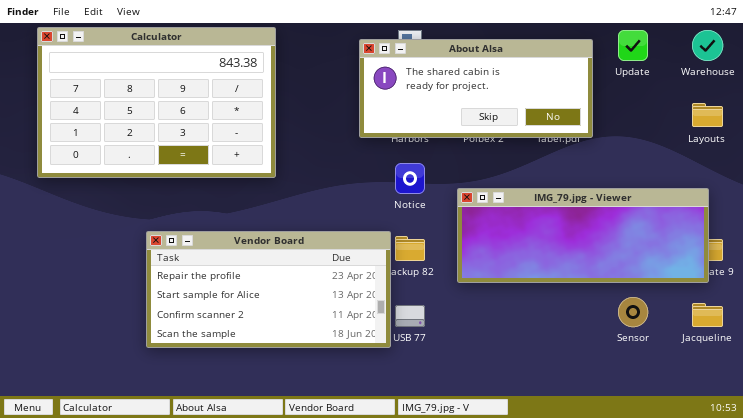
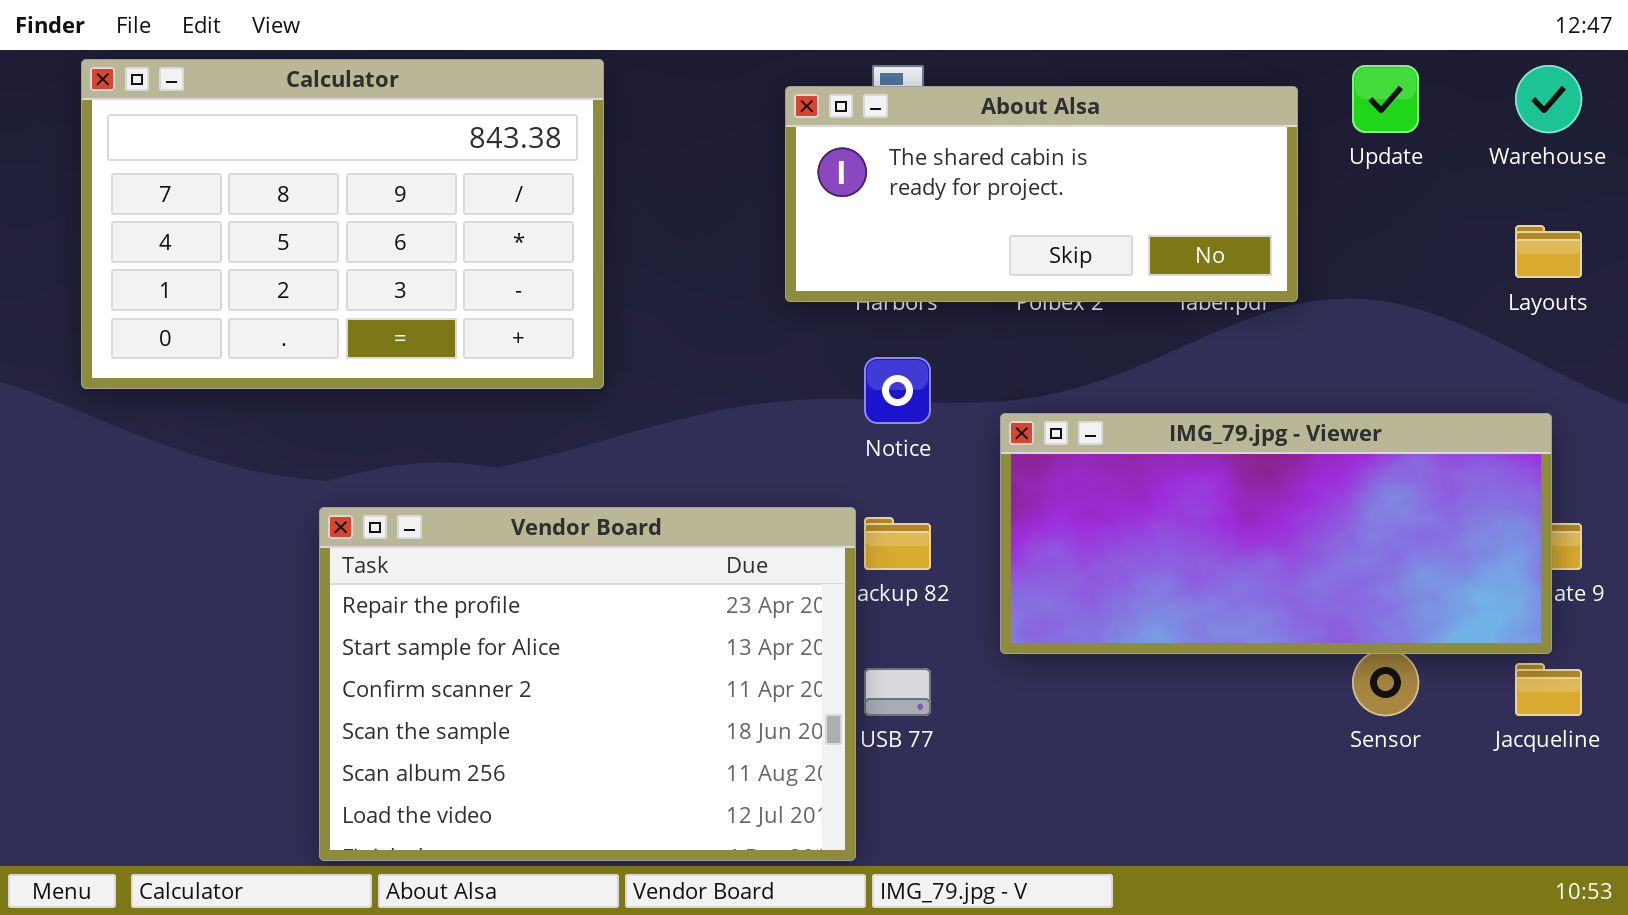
IMG_79.jpg - Viewer: [457,188,709,283] -> [1000,413,1552,654], resized
Vendor Board: [146,231,391,348] -> [319,507,856,861], resized

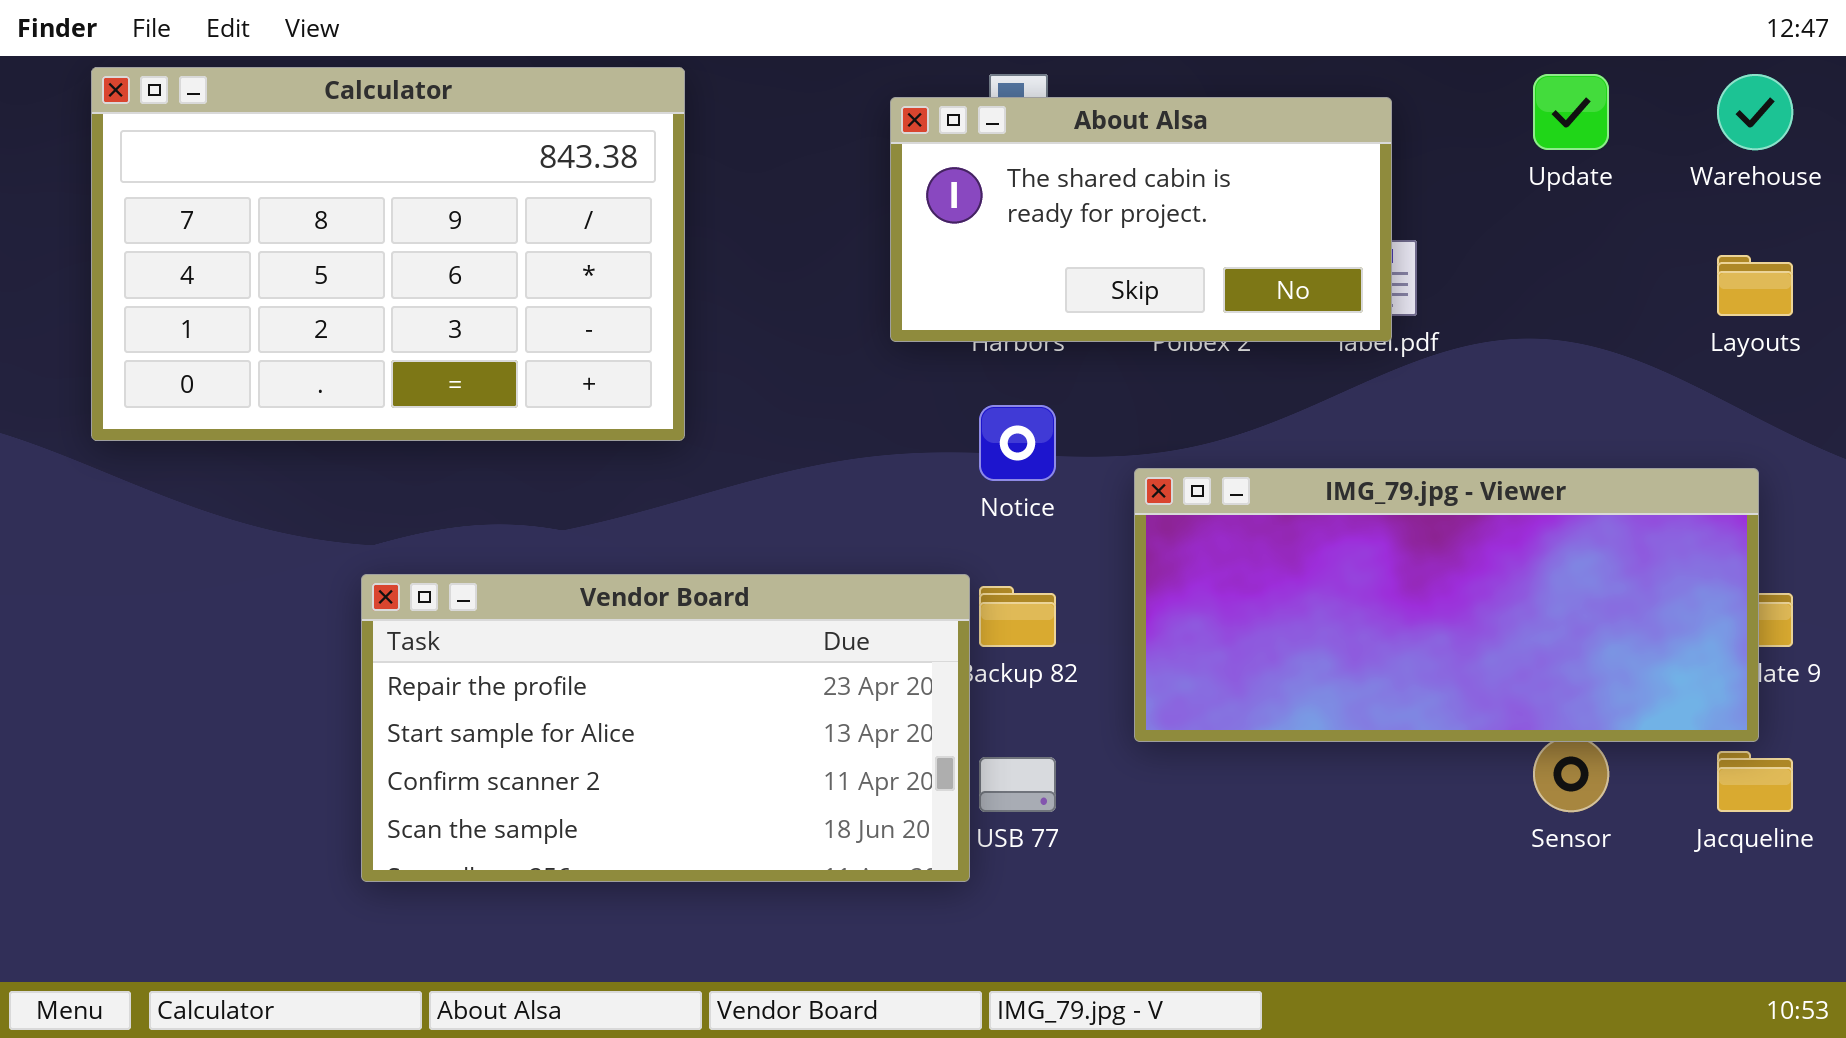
About Alsa: [785,86,1298,302] -> [890,97,1392,342], resized
Vendor Board: [319,507,856,861] -> [361,574,970,882], resized

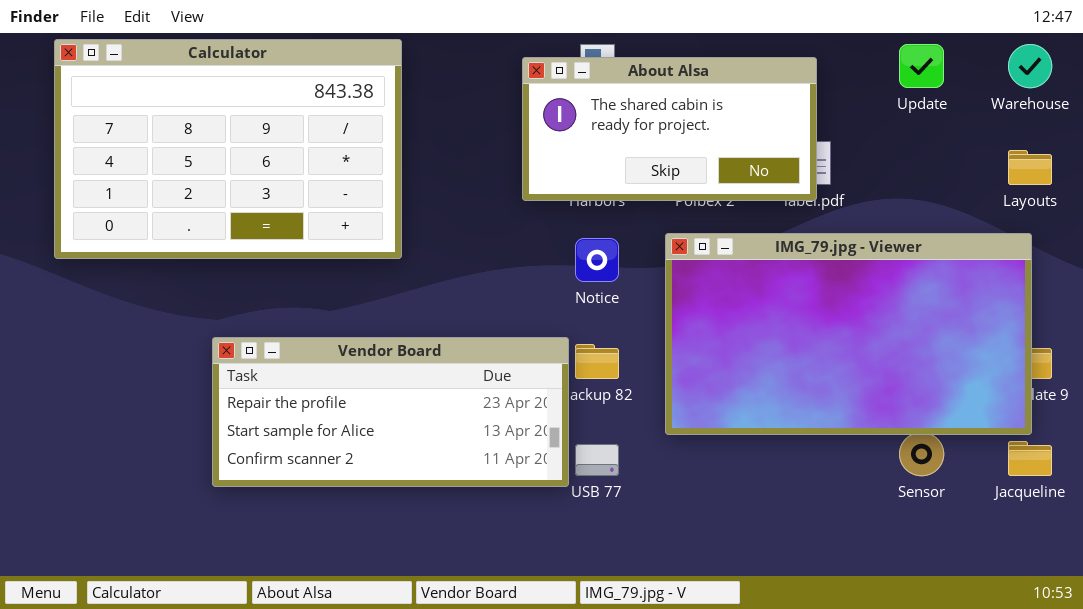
IMG_79.jpg - Viewer: [1134,468,1759,742] -> [665,233,1032,435], resized
Vendor Board: [361,574,970,882] -> [212,337,569,487], resized

